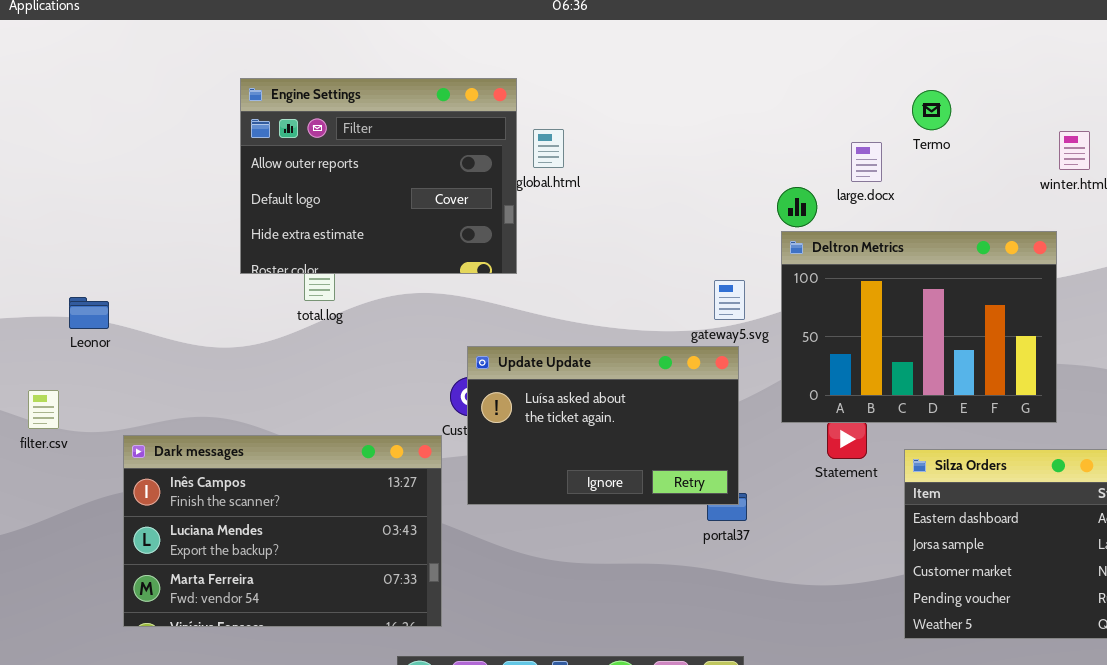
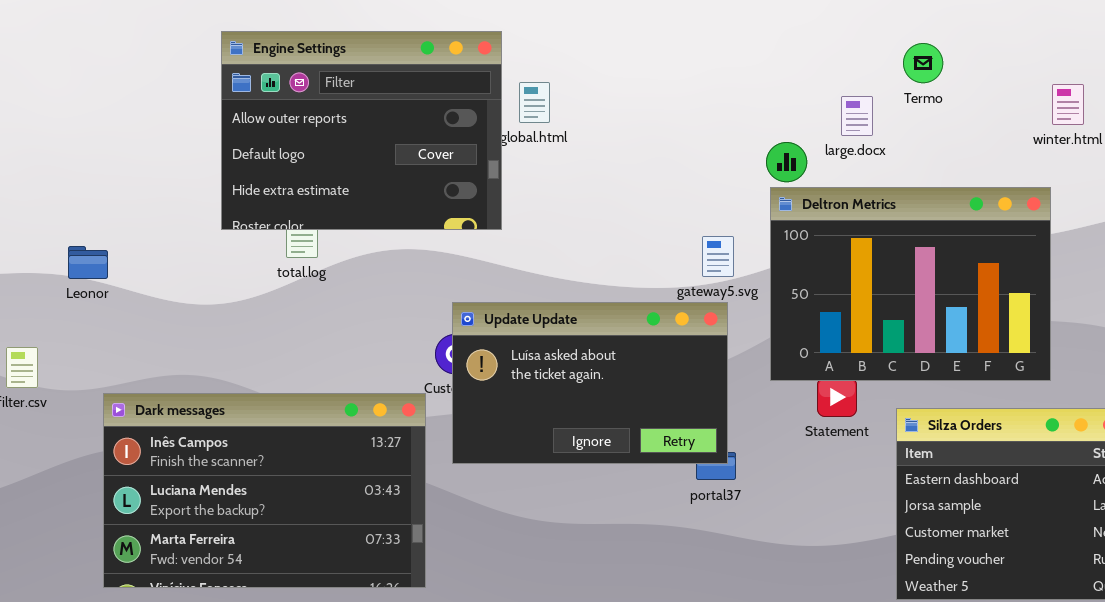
Leonor: [69,297,109,329] -> [68,246,108,279], moved

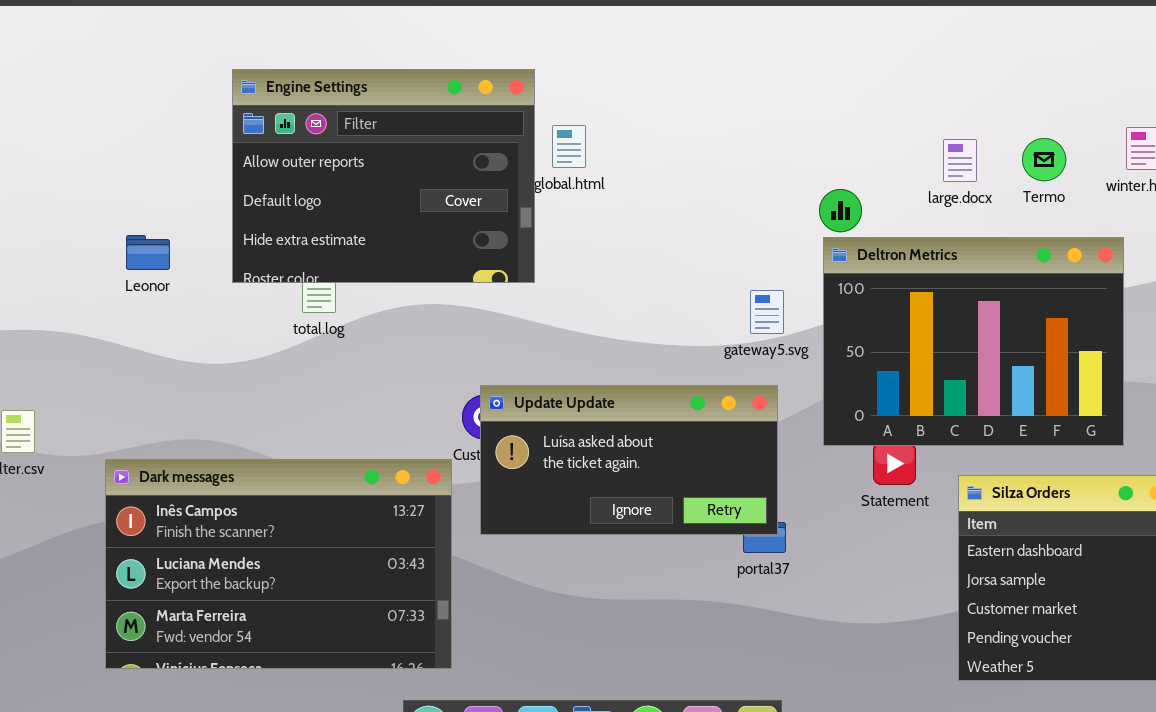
Termo: [903,43,943,83] -> [1022,138,1066,181], moved
large.docx: [841,96,873,136] -> [943,139,977,182], moved
Leonor: [68,246,108,279] -> [126,235,170,270], moved
Update Update: [452,302,728,464] -> [480,385,778,535], resized

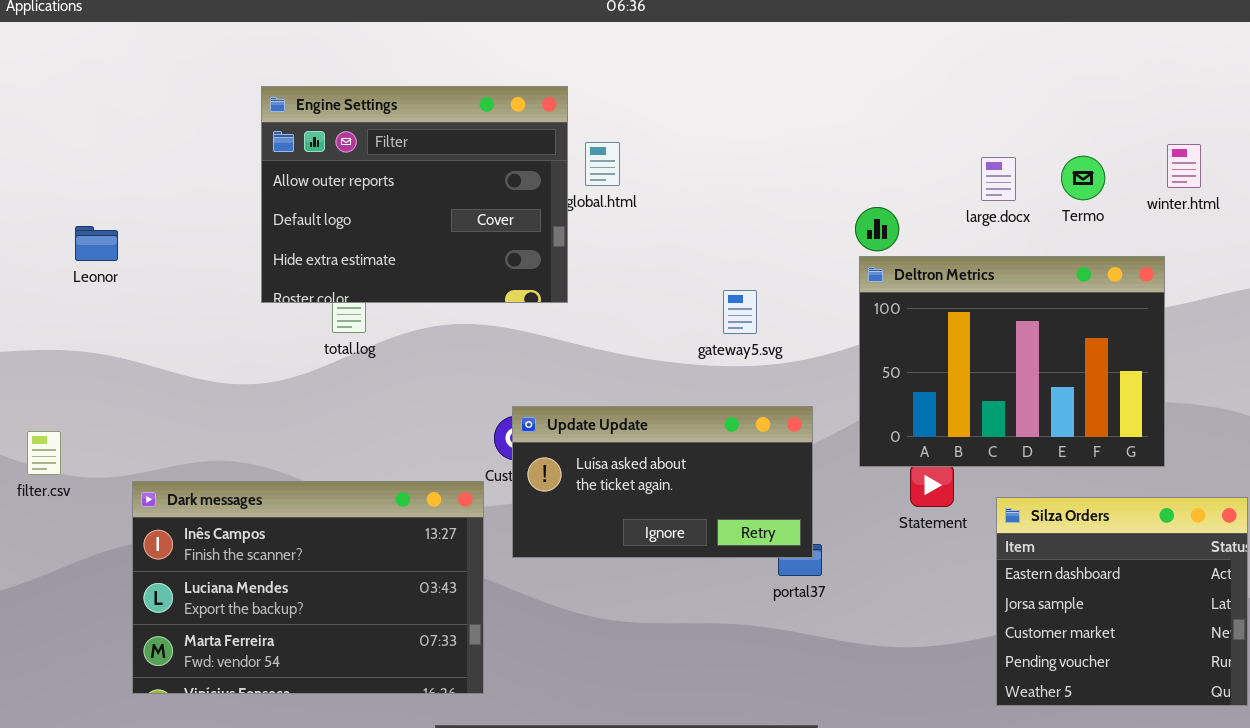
Leonor: [126,235,170,270] -> [75,226,118,261], moved
gateway5.svg: [750,290,784,334] -> [723,290,757,334], moved

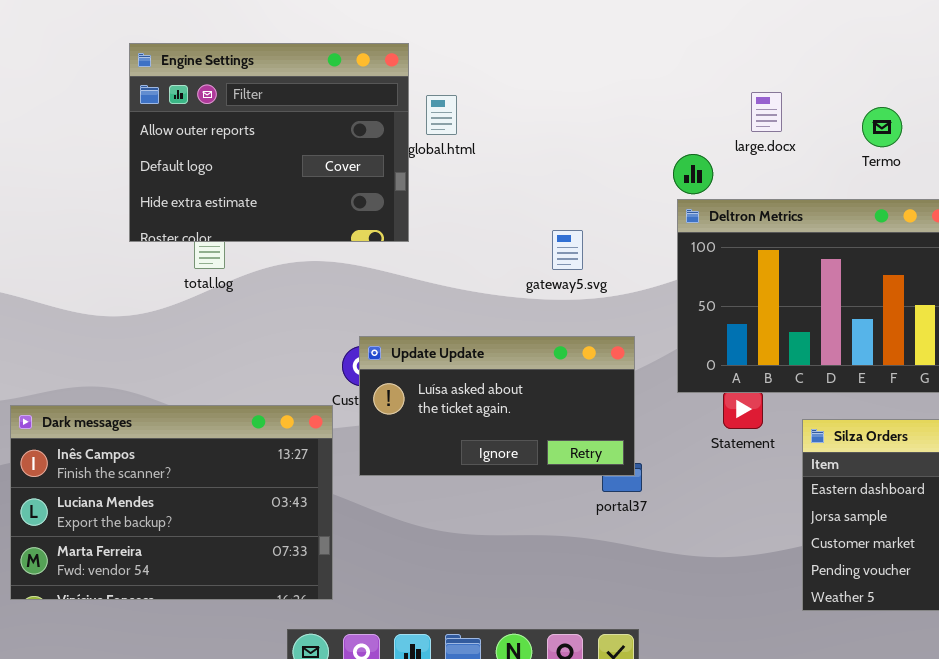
large.docx: [981,157,1016,201] -> [751,92,782,132], moved

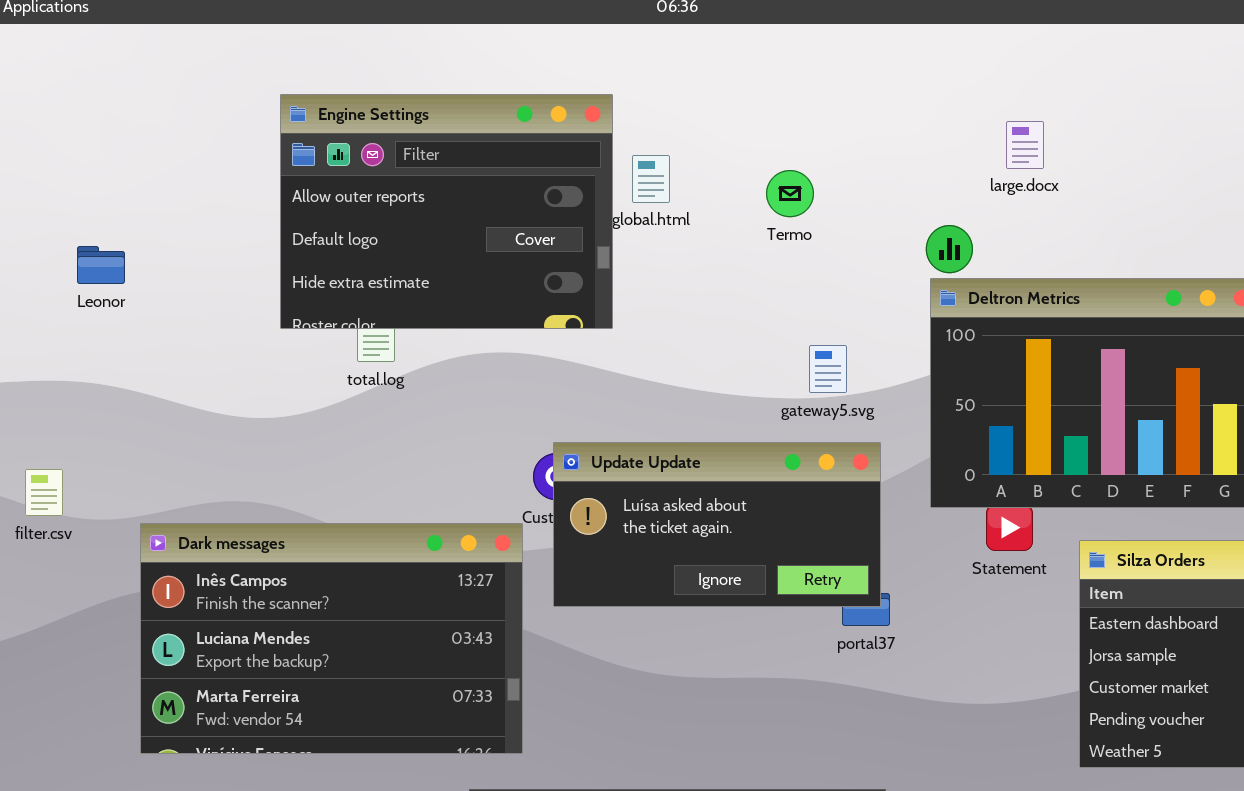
large.docx: [751,92,782,132] -> [1006,121,1044,169], moved
Termo: [862,107,902,147] -> [766,170,814,217], moved
gateway5.svg: [552,230,583,270] -> [809,345,847,393], moved

